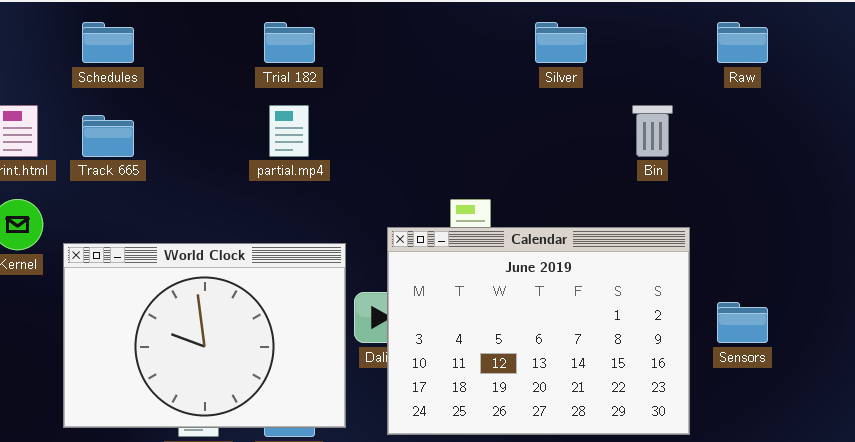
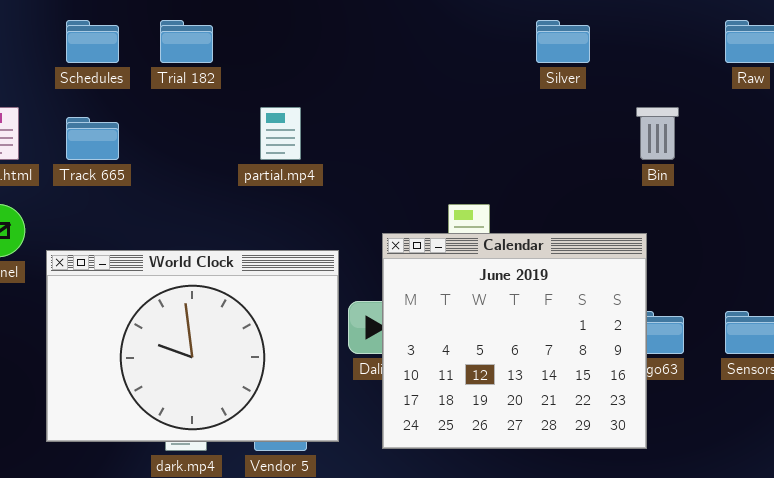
Trial 182: [264,22,315,63] -> [160,20,213,63], moved
Calendar: [387,227,690,435] -> [382,233,647,449], resized

